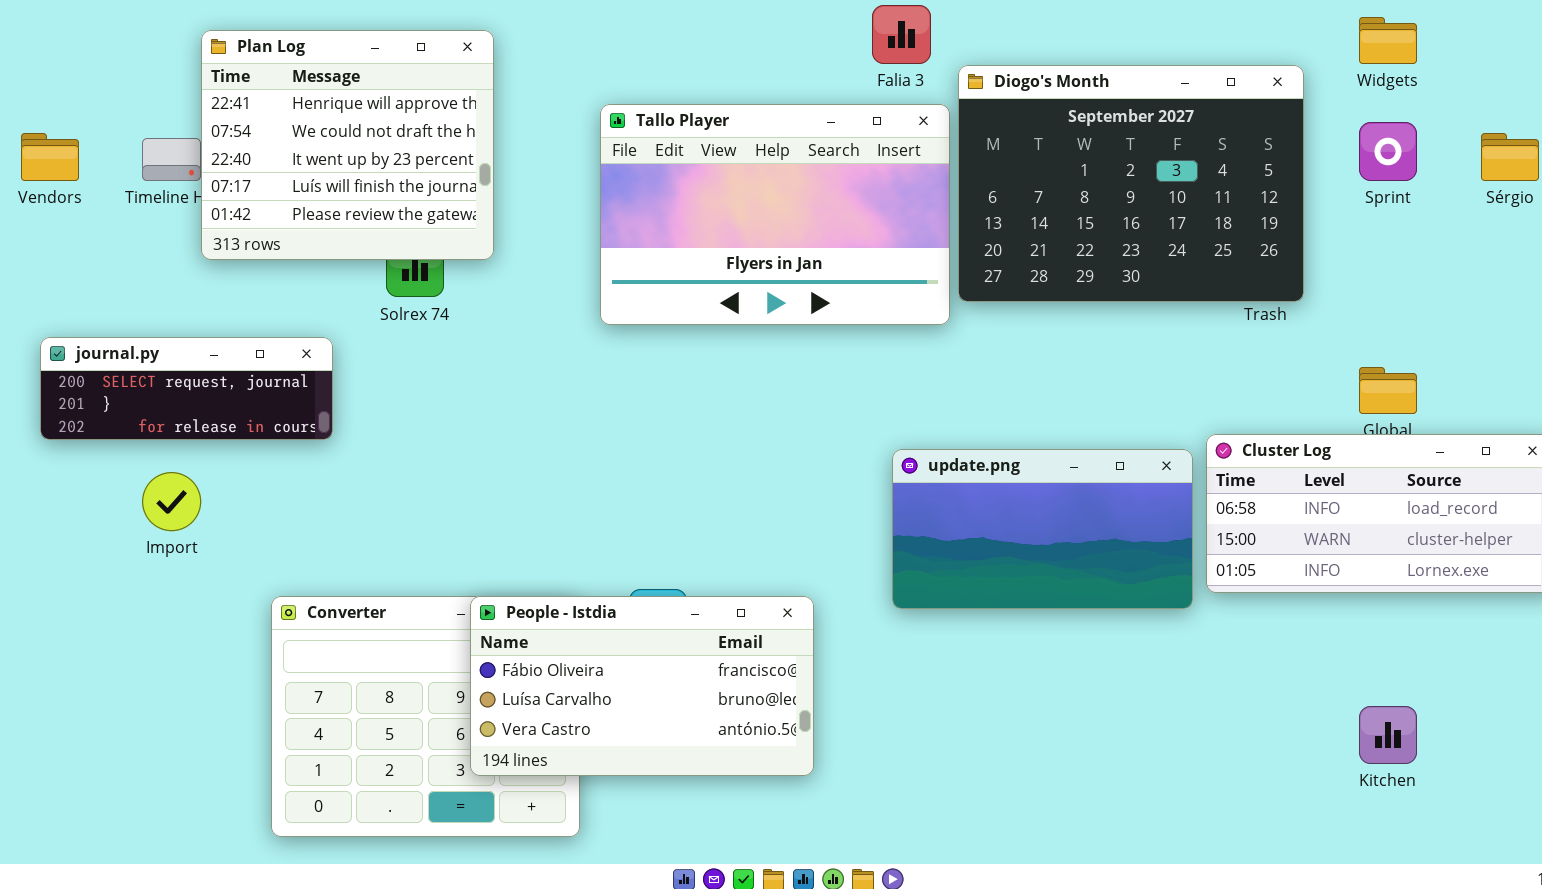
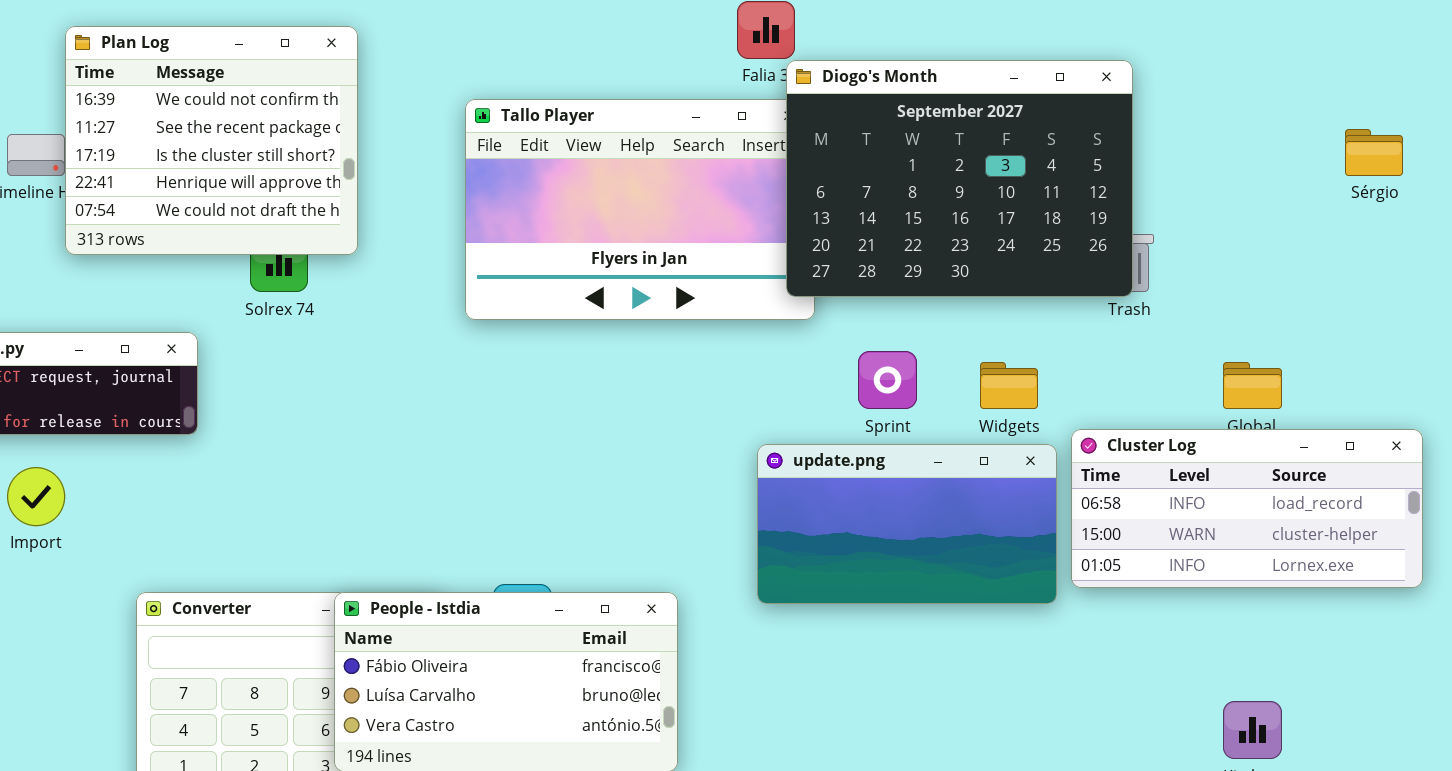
Widgets: [1359,17,1417,64] -> [980,362,1038,409], moved
Plan Log: [201,30,494,260] -> [65,26,358,255], scrolled up 3 rows
Diogo's Month: [958,65,1304,302] -> [786,60,1133,297], moved
Sprint: [1359,122,1417,181] -> [858,351,917,409], moved

